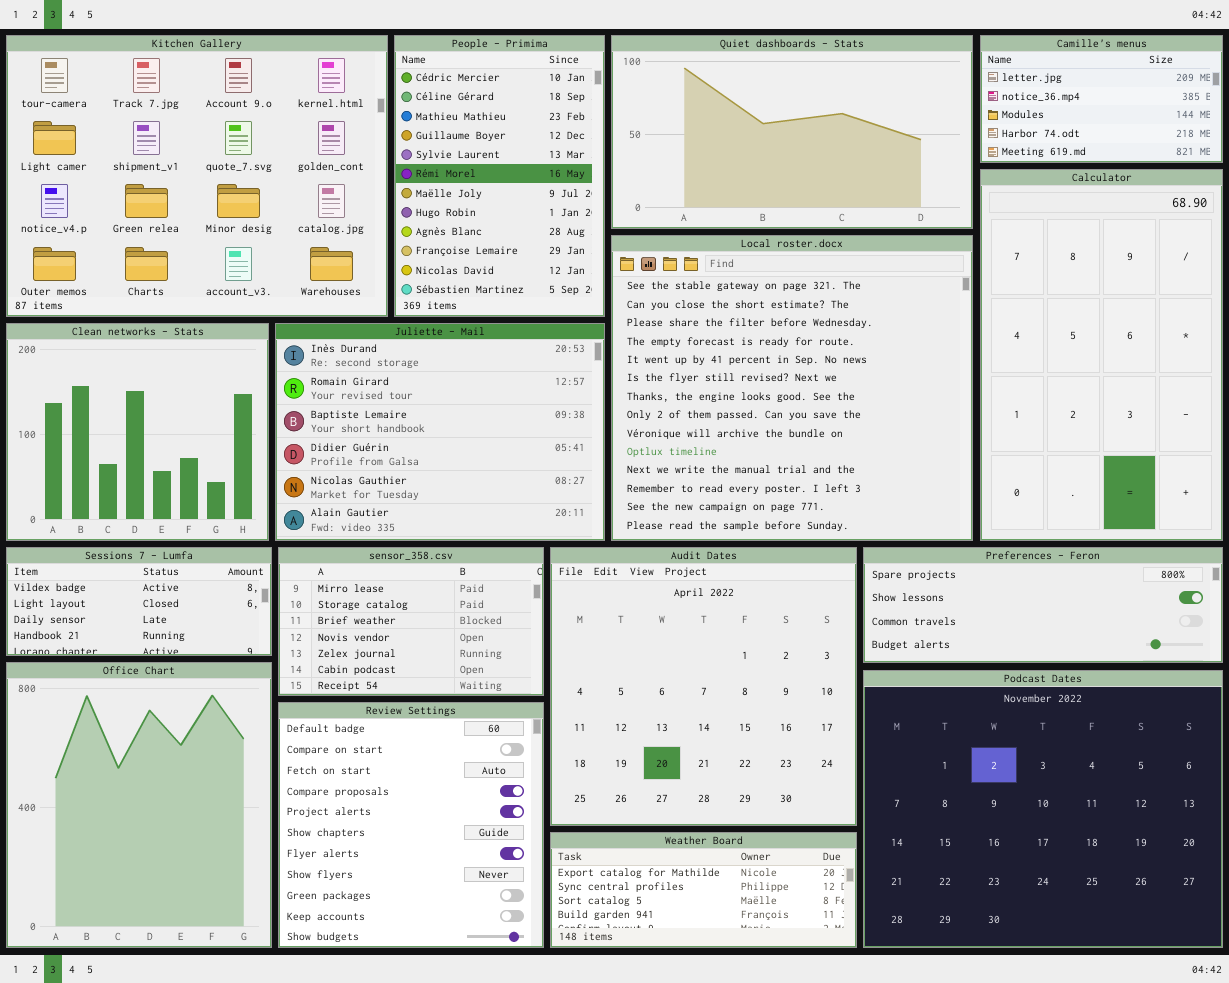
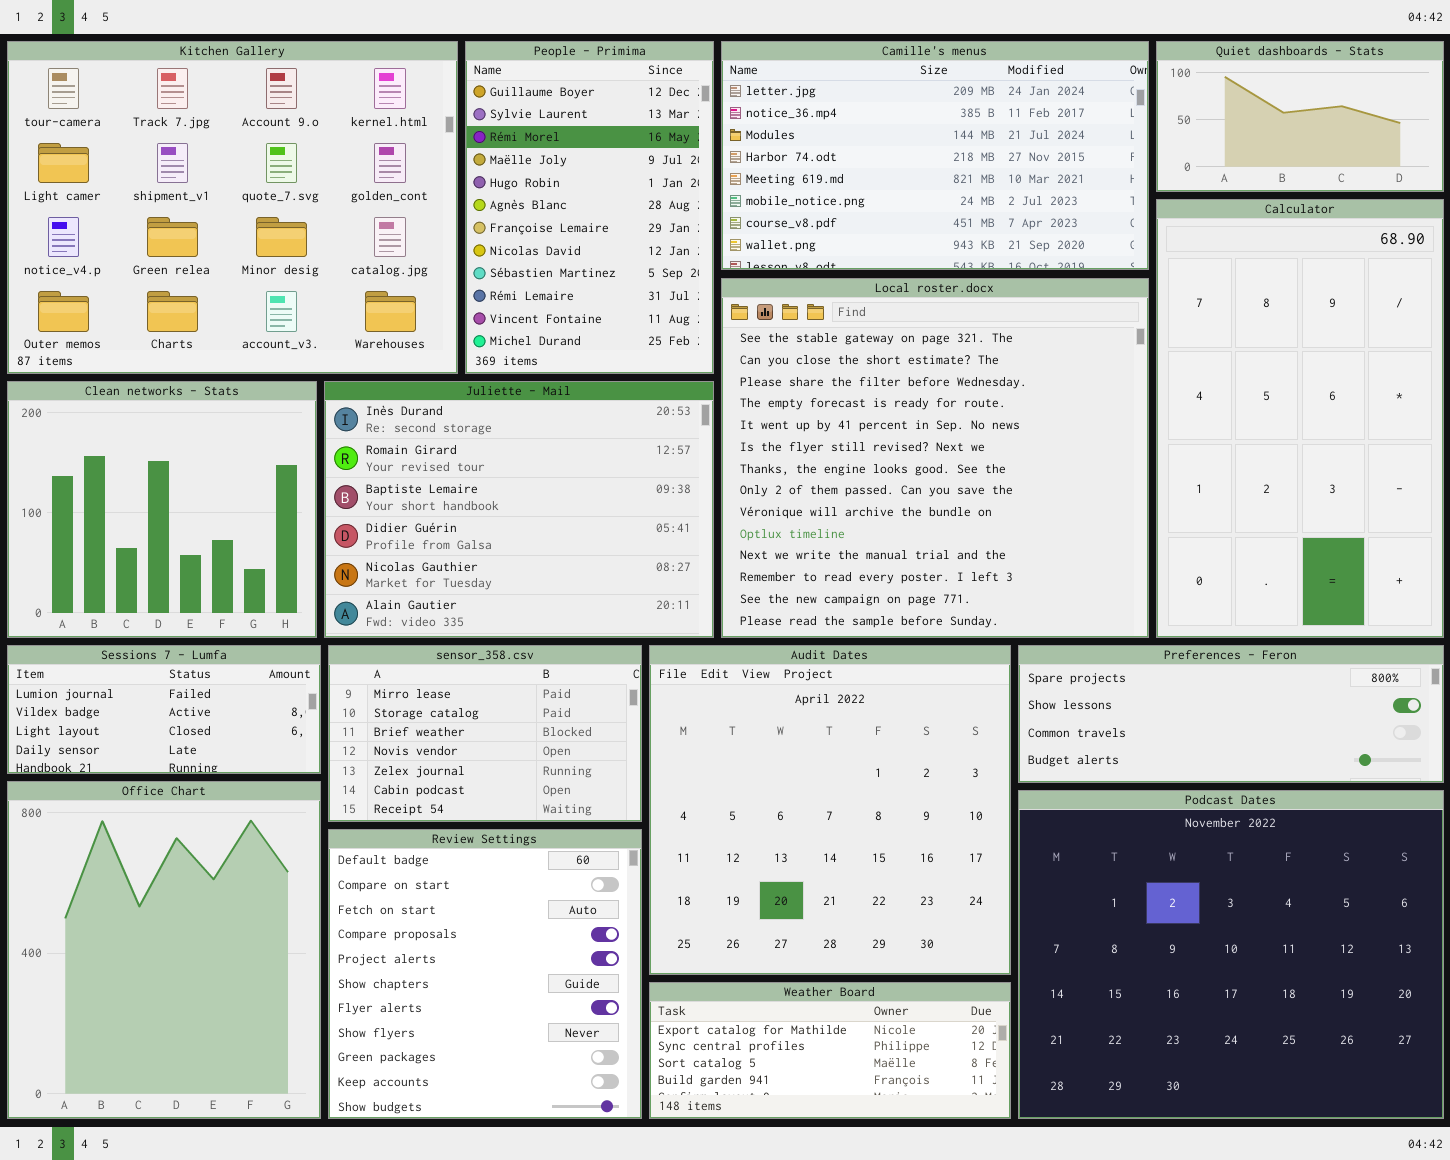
People - Primima: [394,35,605,317] -> [465,41,714,374], scrolled down 3 rows
Quiet dashboards - Stats: [611,35,973,229] -> [1156,41,1444,192], moved, resized
Camille's menus: [980,35,1223,163] -> [721,41,1149,270], moved, resized
Sessions 7 - Lumfa: [6,547,272,656] -> [7,645,321,774], scrolled up 1 row

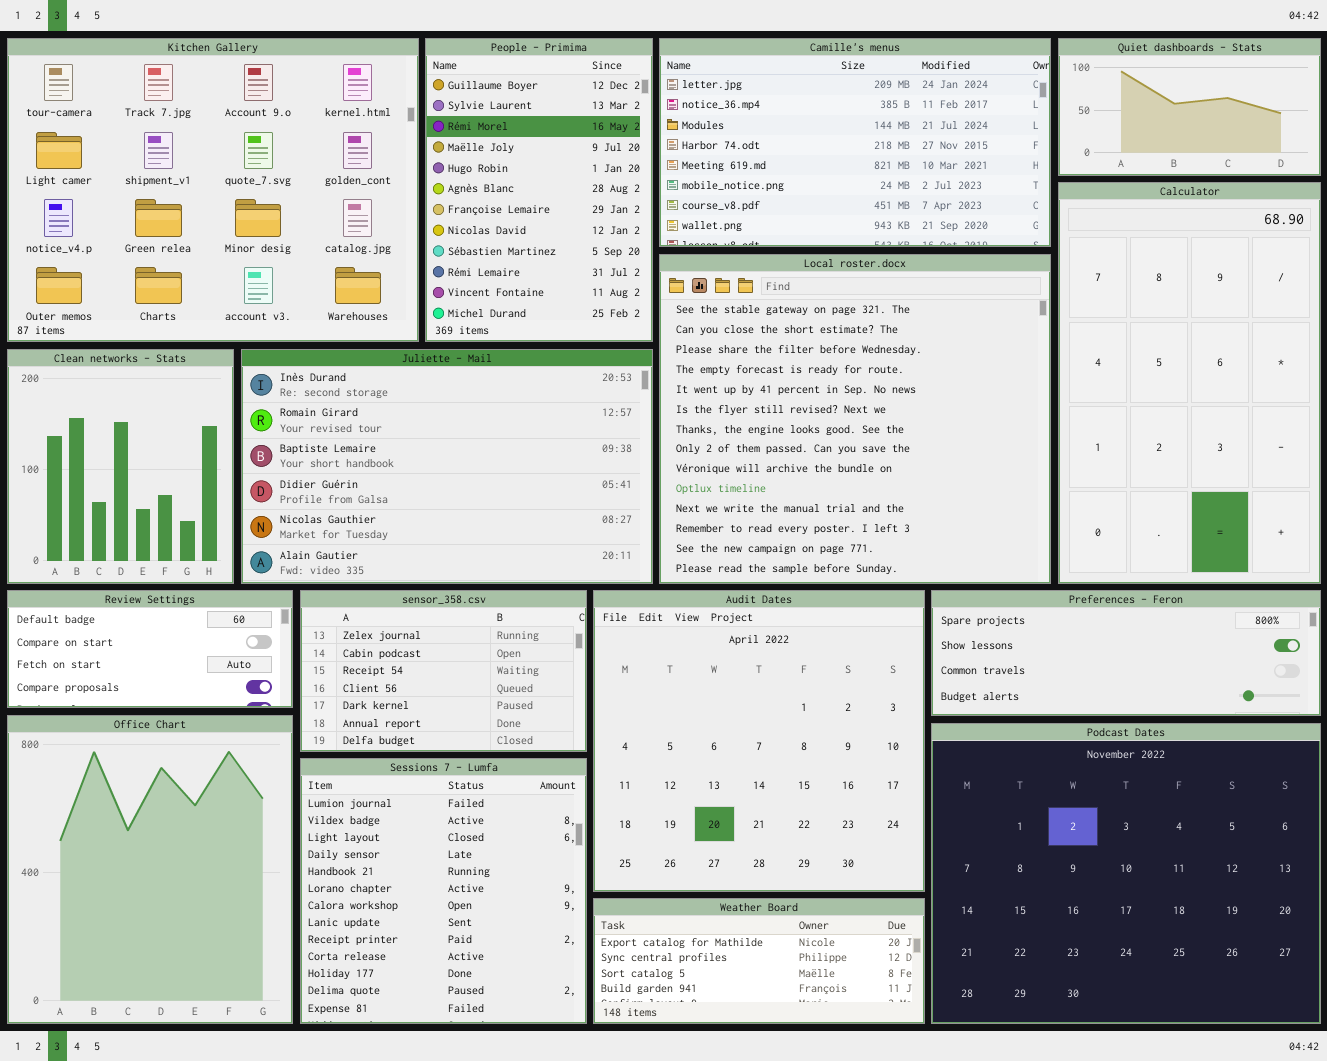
Clean networks - Stats: [7,381,317,638] -> [7,349,234,584], resized
Juliette - Mail: [324,381,714,638] -> [241,349,653,584], resized
Sessions 7 - Lumfa: [7,645,321,774] -> [300,758,587,1024], moved, resized
sensor_358.csv: [328,645,642,822] -> [300,590,587,752], scrolled down 4 rows
Review Settings: [328,829,642,1119] -> [7,590,293,708], moved, resized

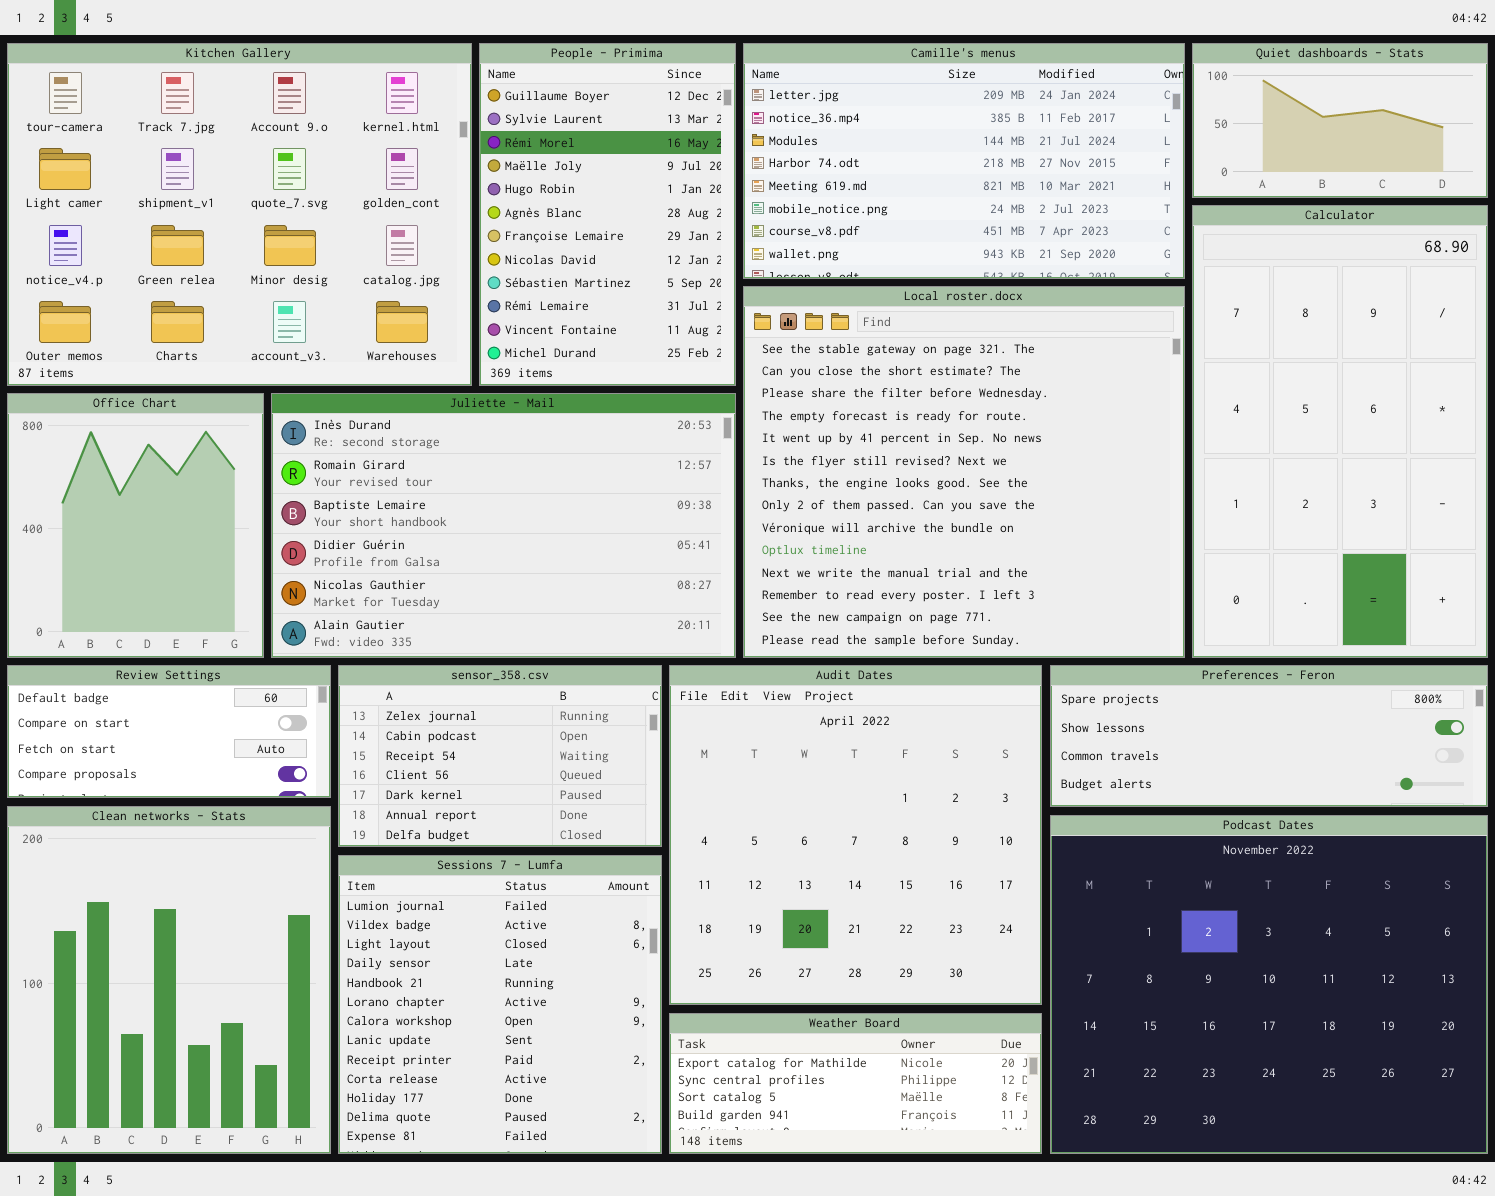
Clean networks - Stats: [7,349,234,584] -> [7,806,331,1154], moved, resized
Office Chart: [7,715,293,1024] -> [7,393,264,658], moved, resized

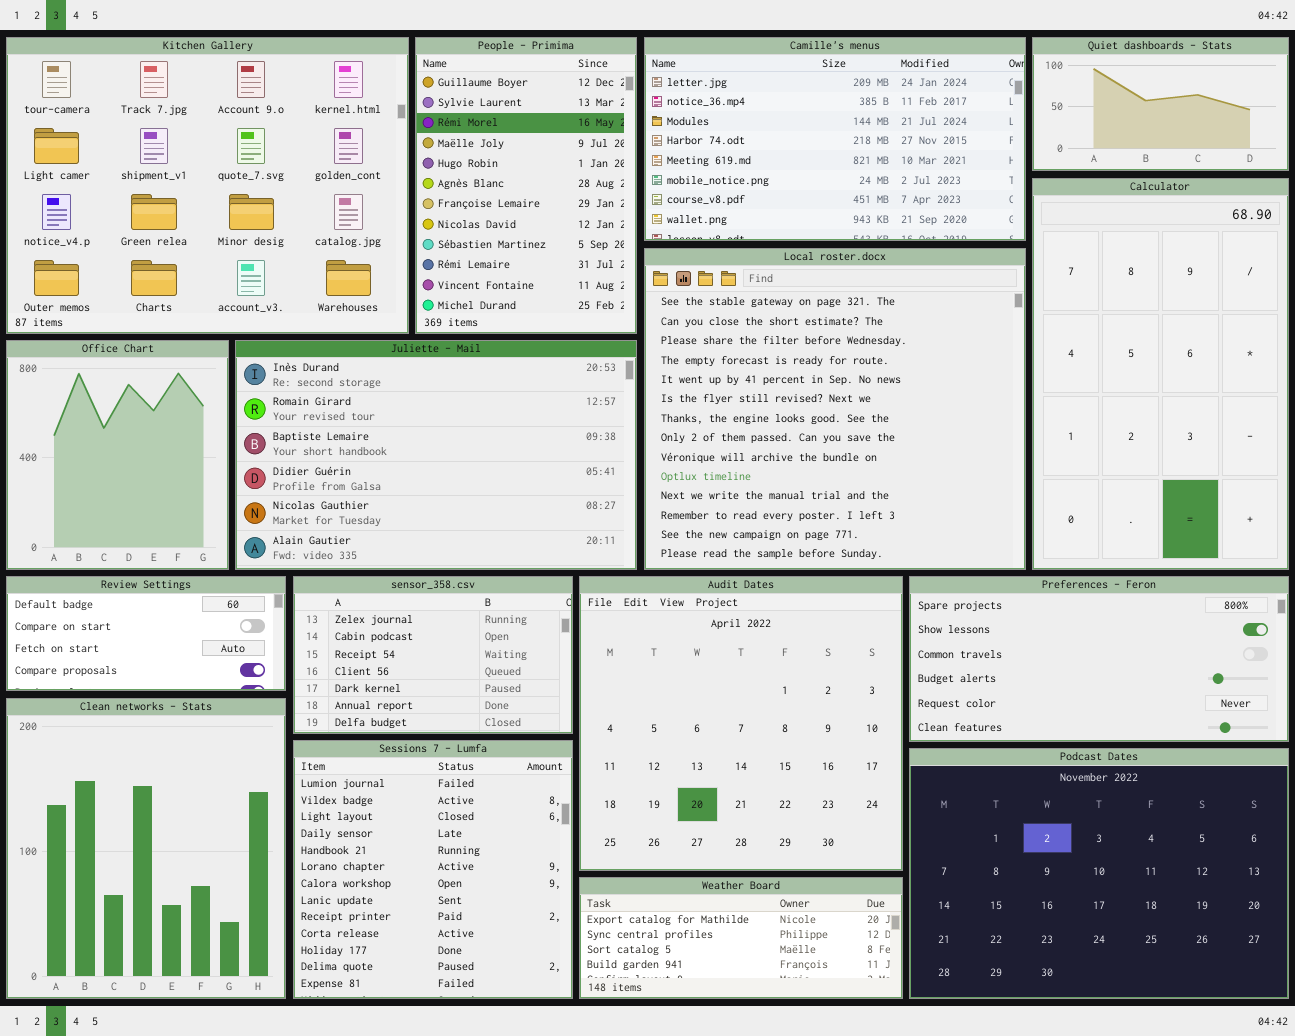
Preferences - Feron: [1050,665,1488,807] -> [909,576,1289,742], resized
Podcast Dates: [1050,815,1488,1154] -> [909,748,1289,999], resized

